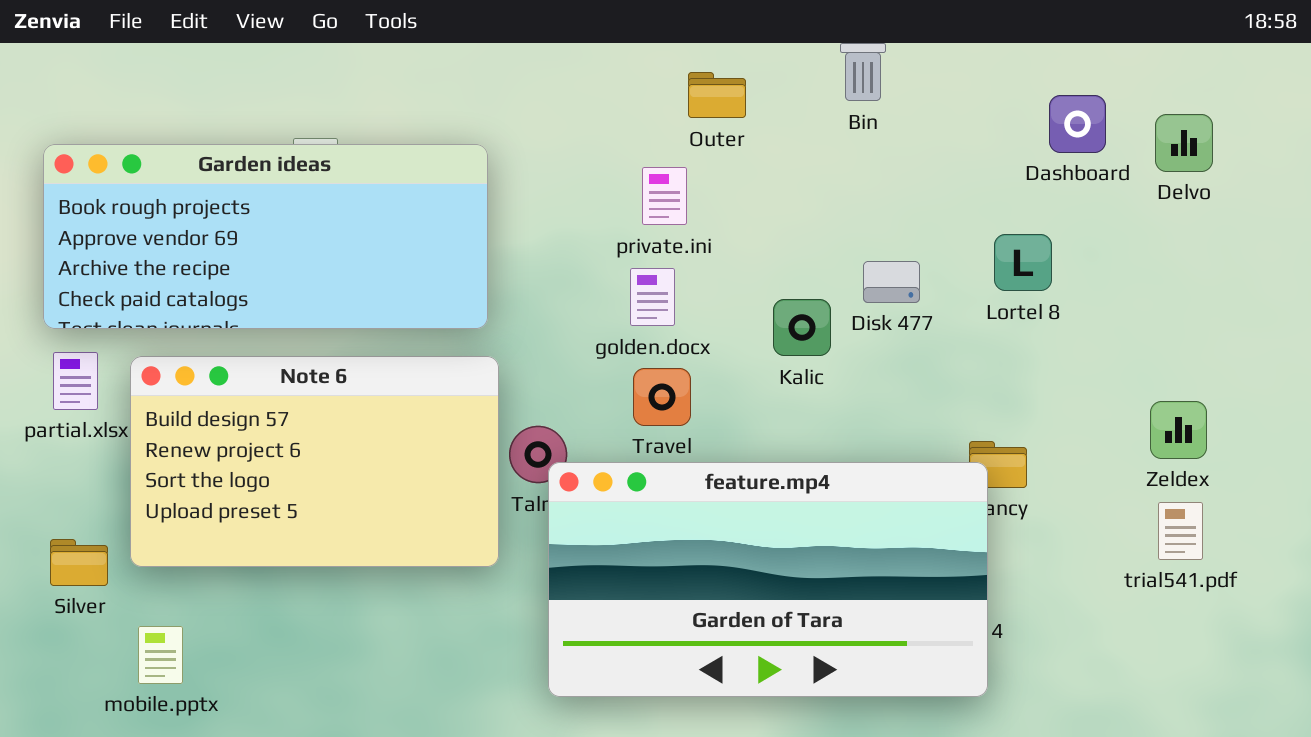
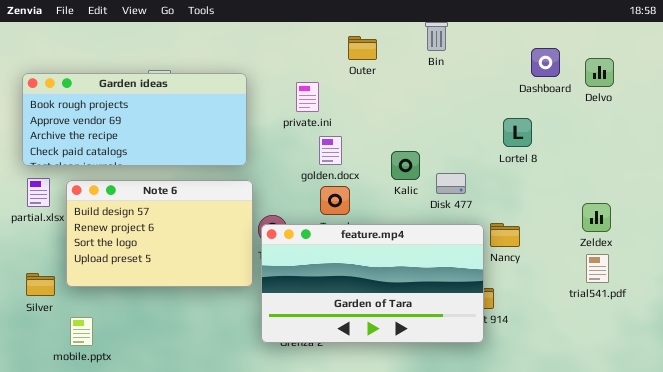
private.ini: [642,167,687,225] -> [296,82,319,112], moved
Disk 477: [863,261,920,303] -> [436,173,466,194], moved
feature.mp4: [548,462,988,697] -> [261,224,484,343], moved

